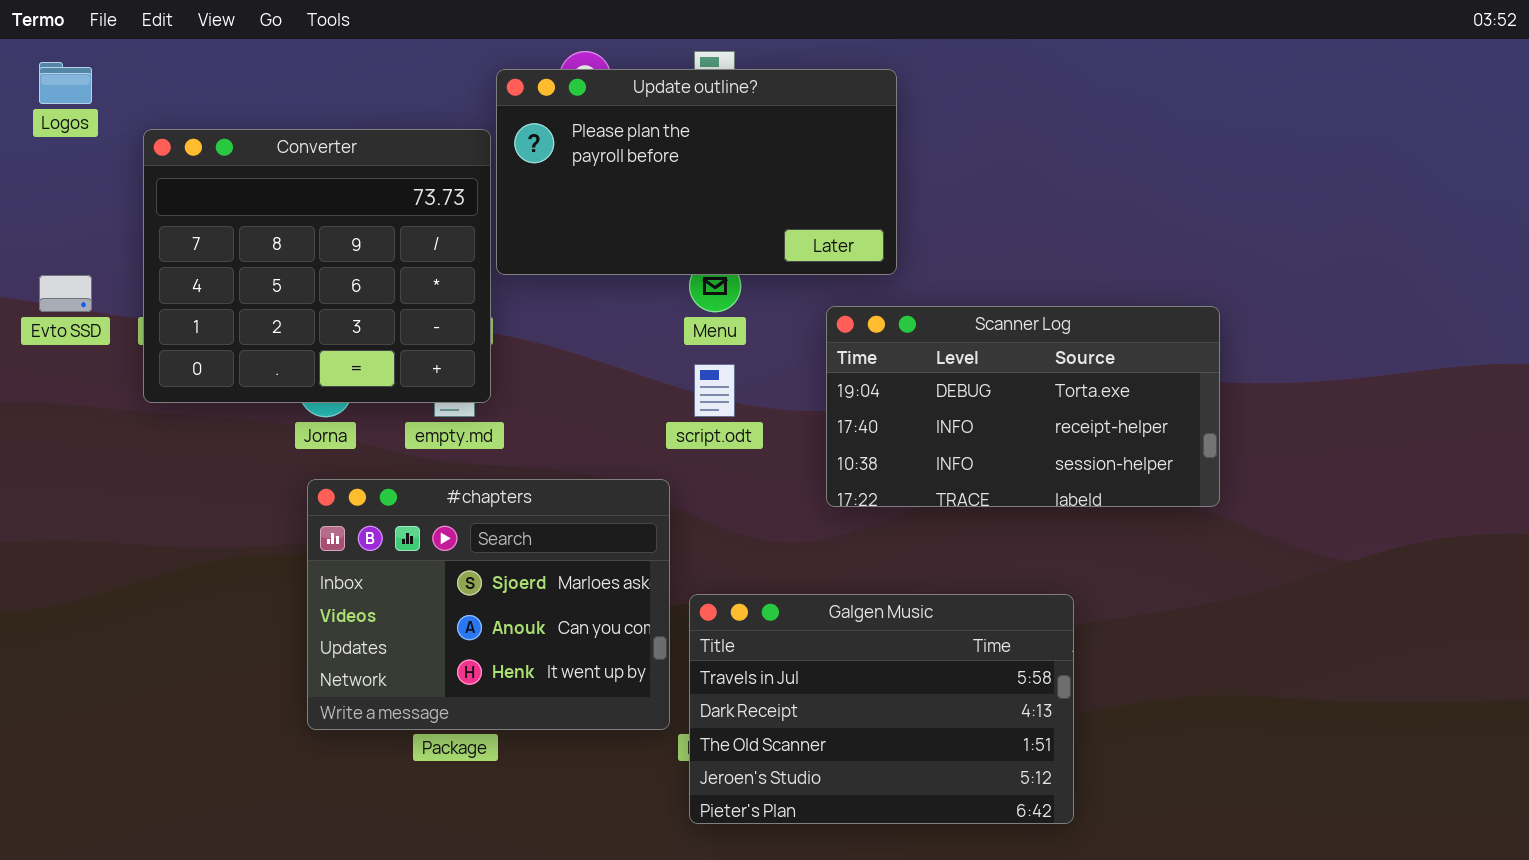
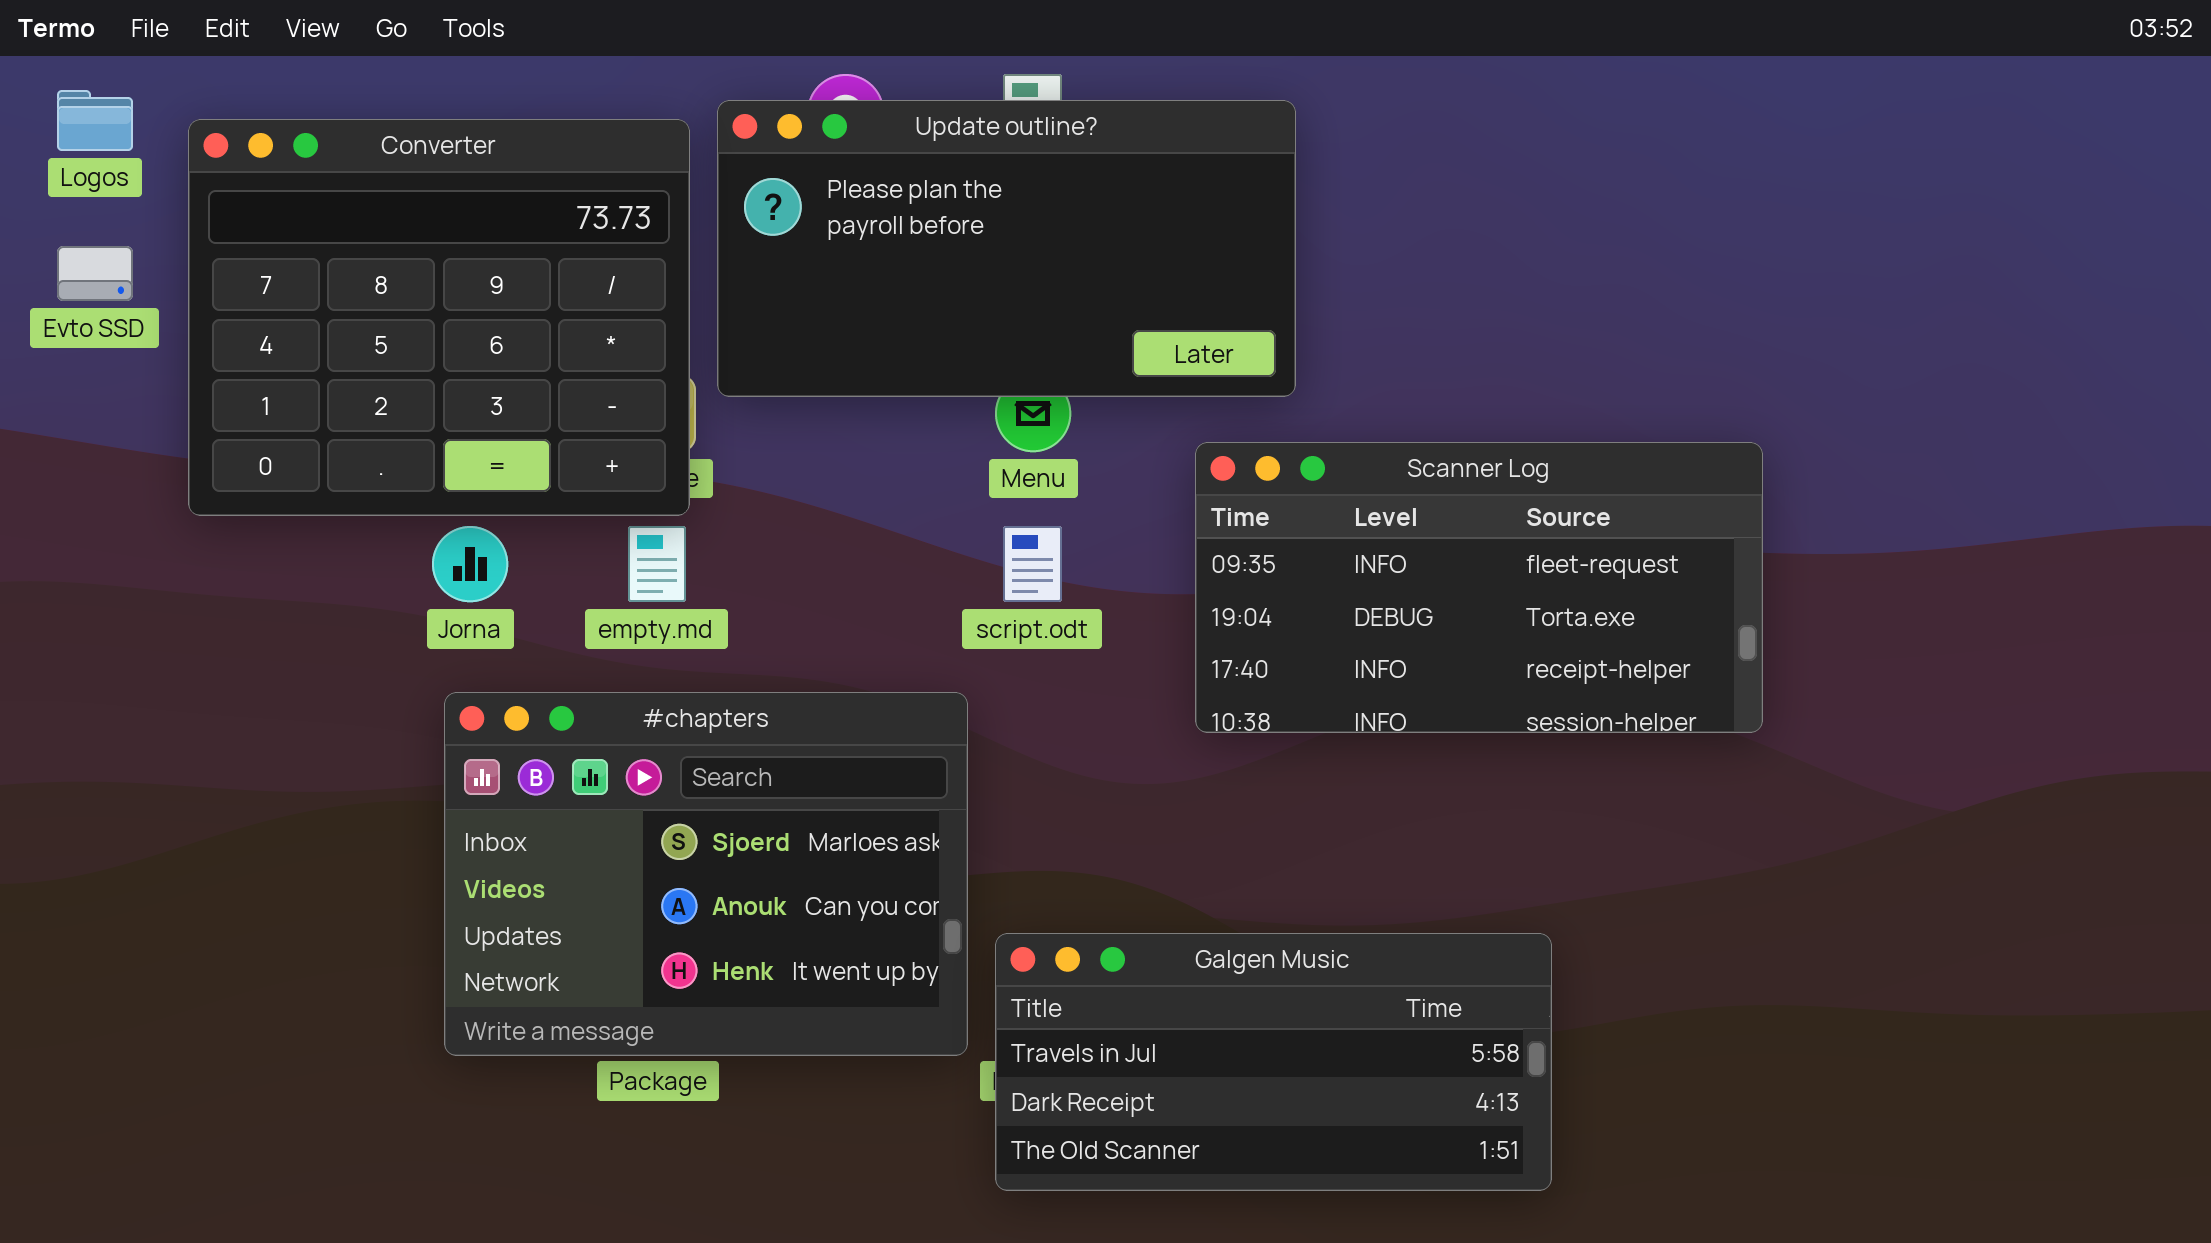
Converter: [143,129,491,403] -> [188,119,690,516], moved
Evto SSD: [39,275,92,312] -> [57,246,133,301], moved
Scanner Log: [826,306,1220,507] -> [1195,442,1763,733], scrolled up 1 row
Galgen Music: [689,594,1074,824] -> [995,933,1552,1191], resized

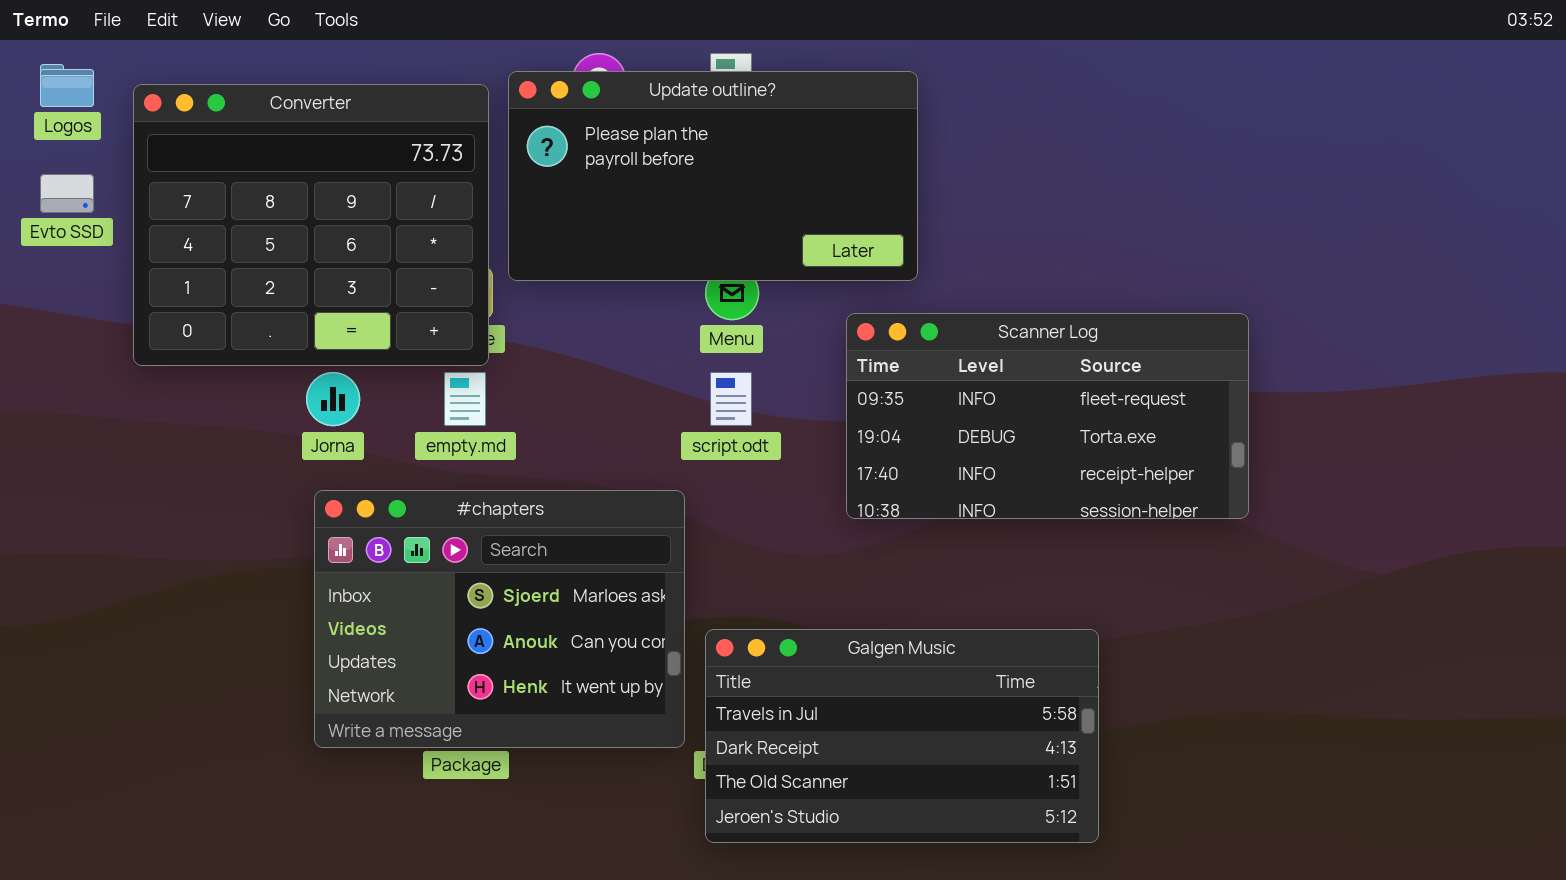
Galgen Music: [995,933,1552,1191] -> [705,629,1099,843], resized

